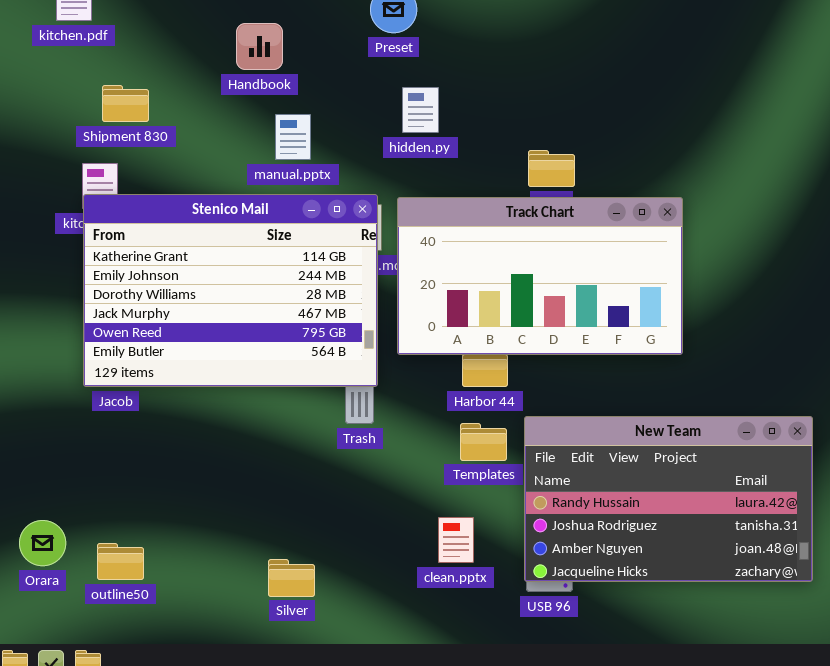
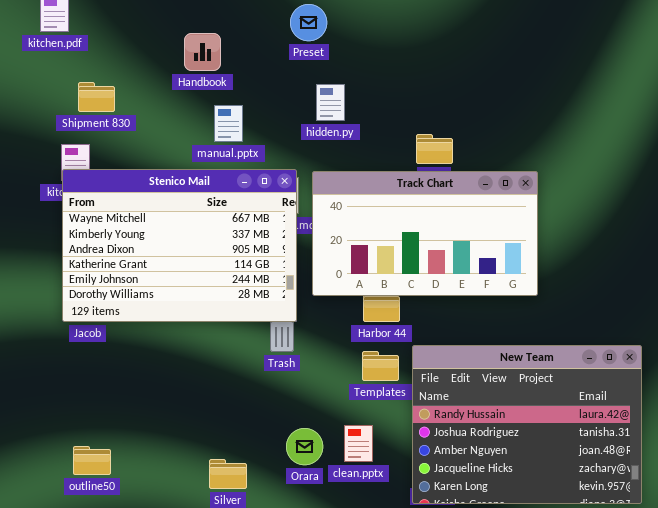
Stenico Mail: [83,194,378,387] -> [62,169,297,322], scrolled up 3 rows
New Team: [524,416,813,582] -> [412,345,642,504], resized
Orara: [19,520,66,566] -> [286,428,323,465], moved

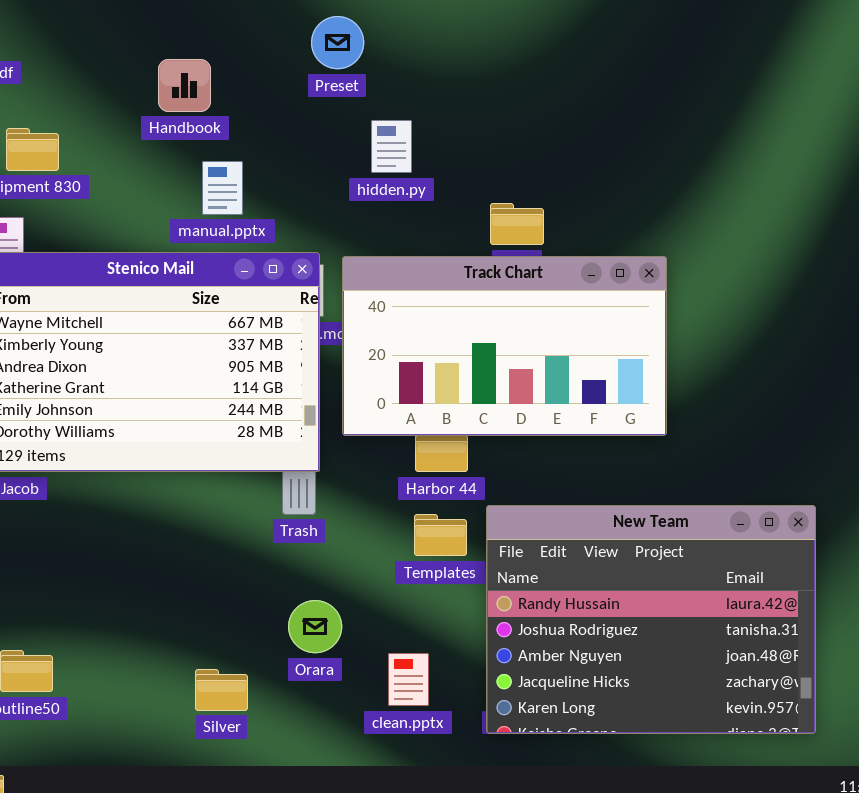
hidden.py: [316,84,345,121] -> [371,120,412,173], moved
clean.pptx: [344,425,373,462] -> [388,653,429,706], moved
Orara: [286,428,323,465] -> [288,600,342,653], moved

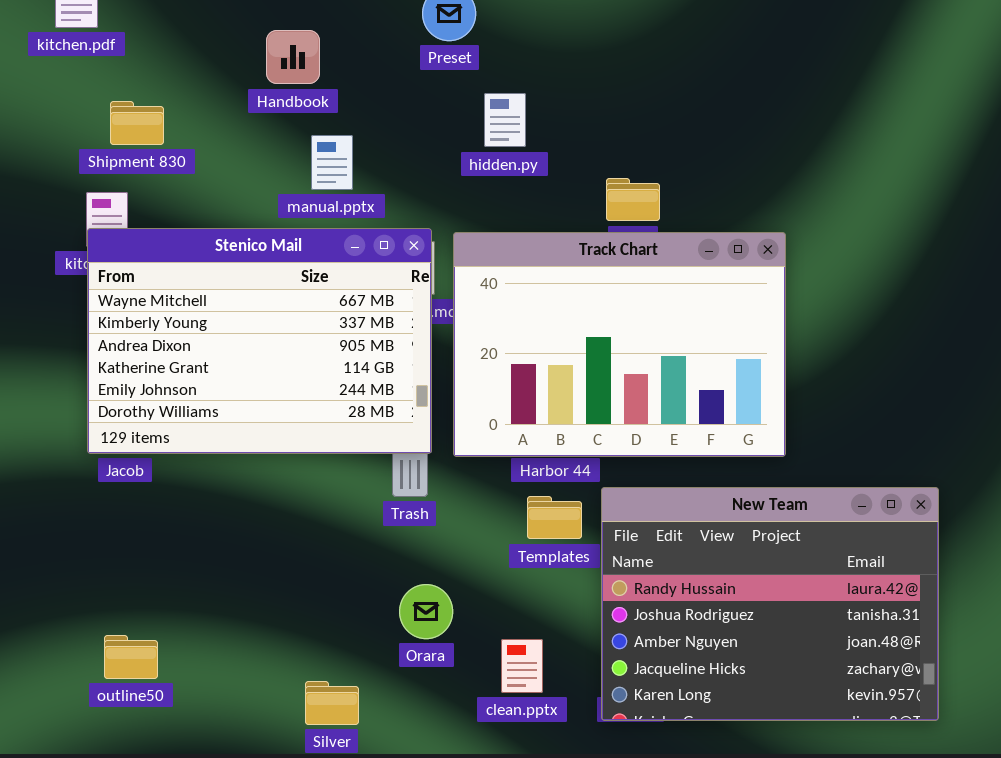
Track Chart: [342,256,667,436] -> [453,232,786,457], resized
Silver: [195,669,248,711] -> [305,681,359,725], moved

